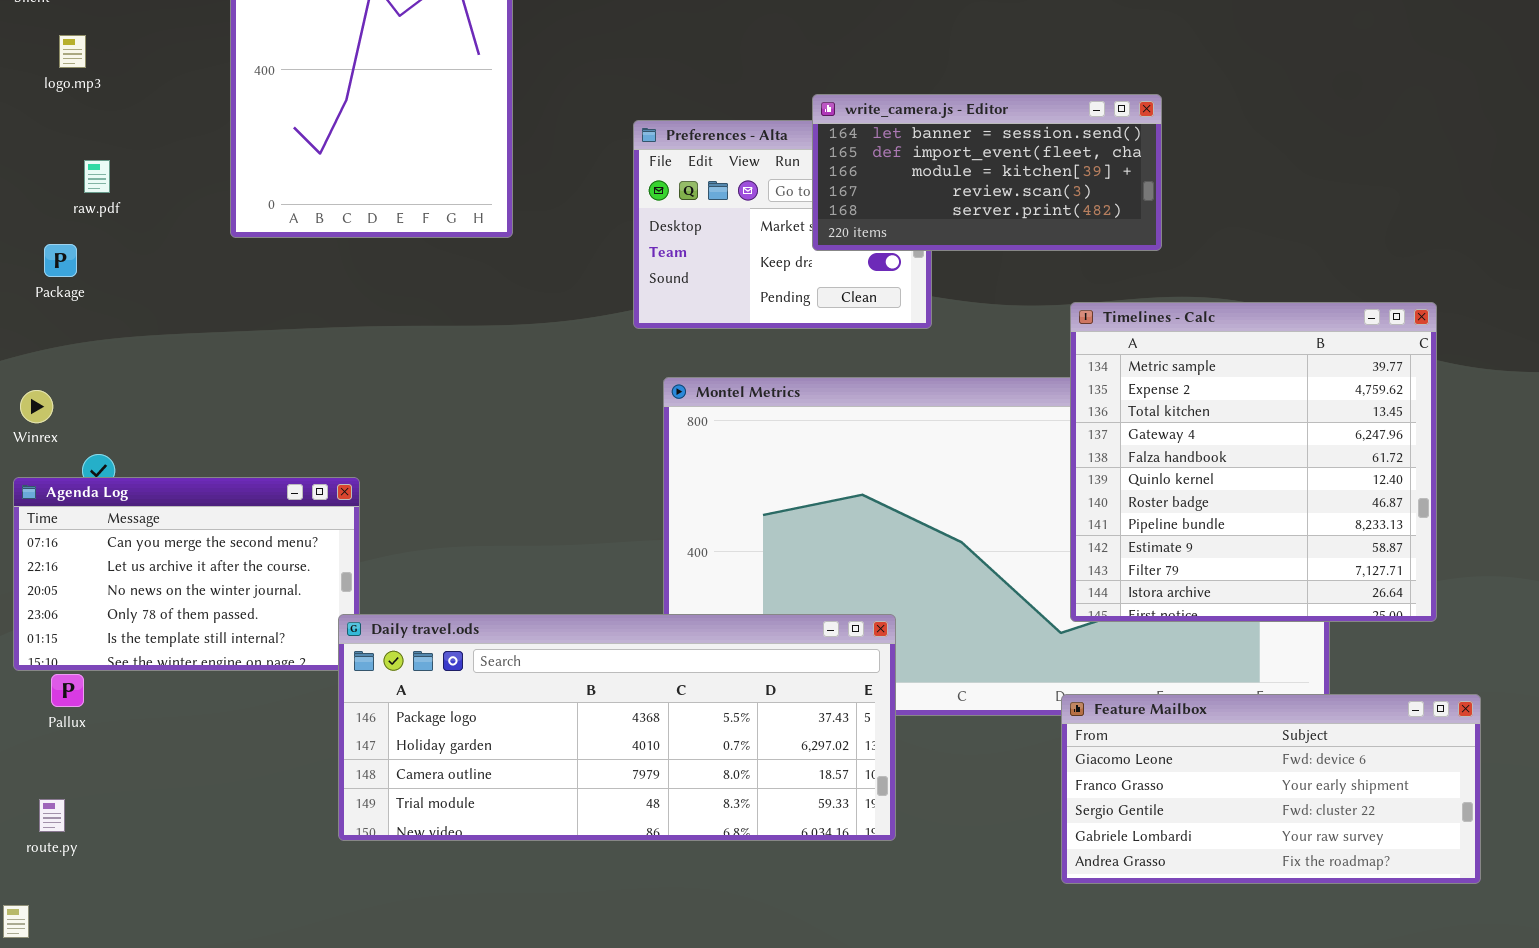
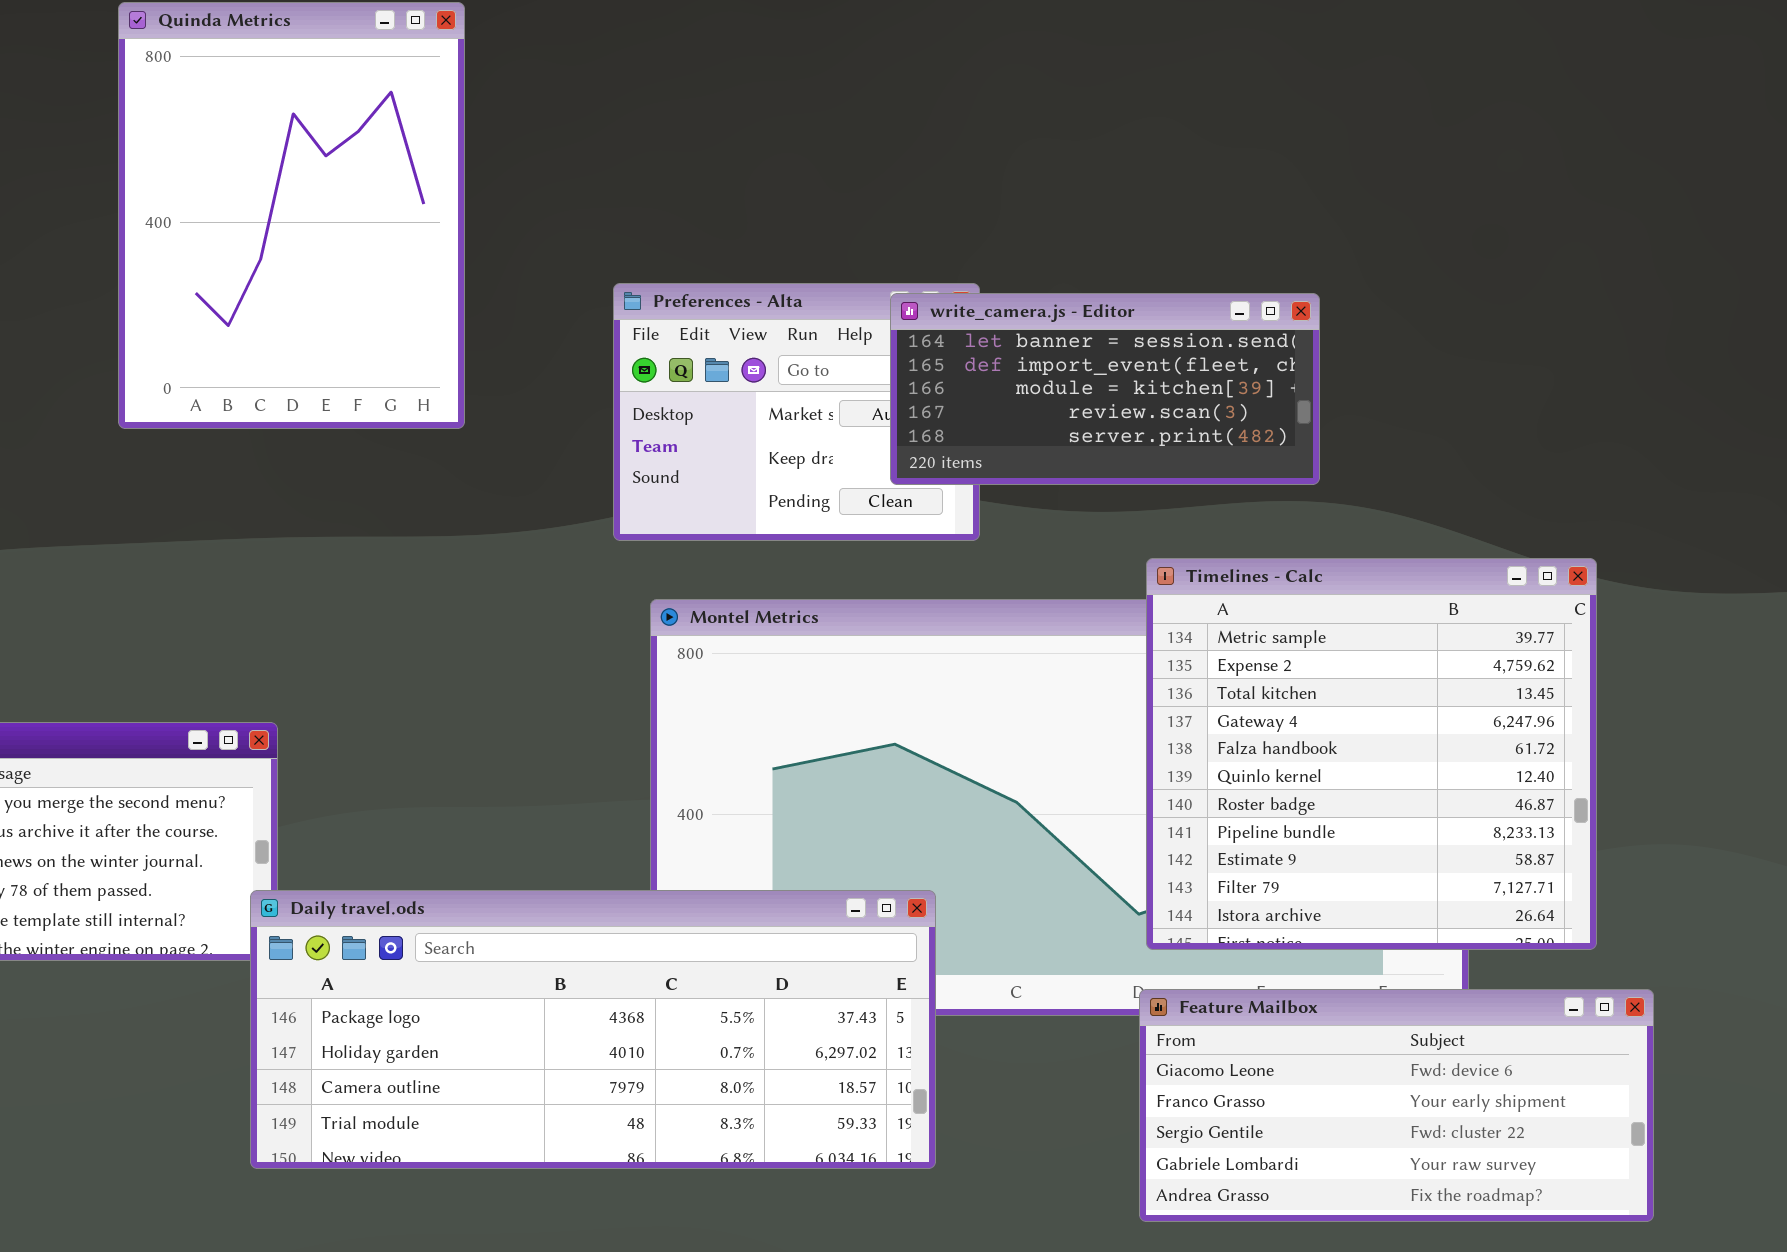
write_camera.js - Editor: [812,94,1162,251] -> [890,293,1320,485], moved
Timelines - Calc: [1070,302,1437,622] -> [1146,558,1597,950], moved

